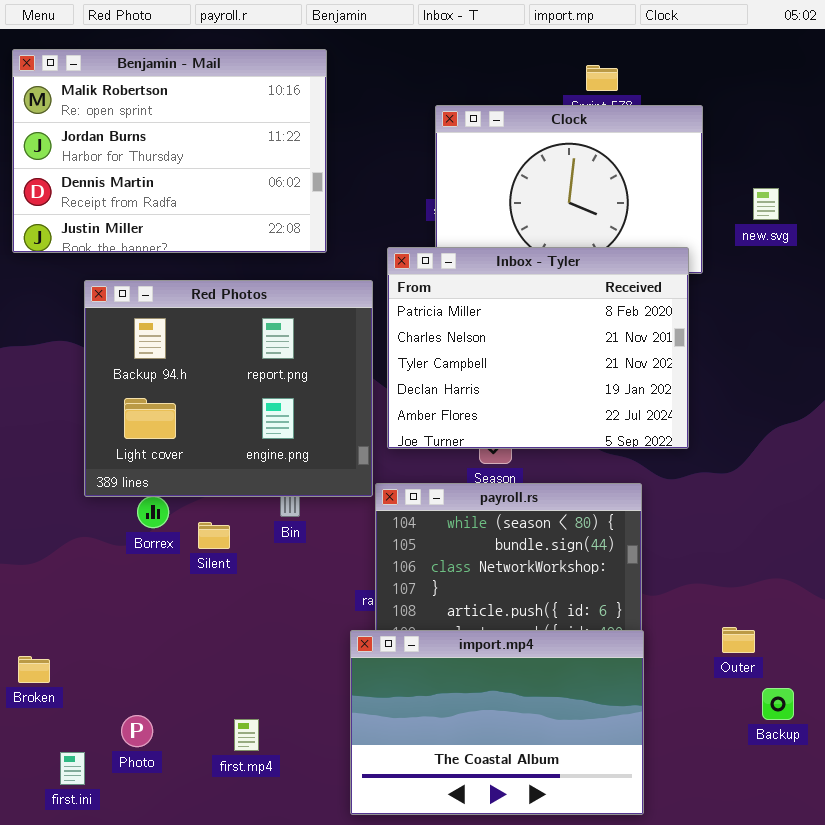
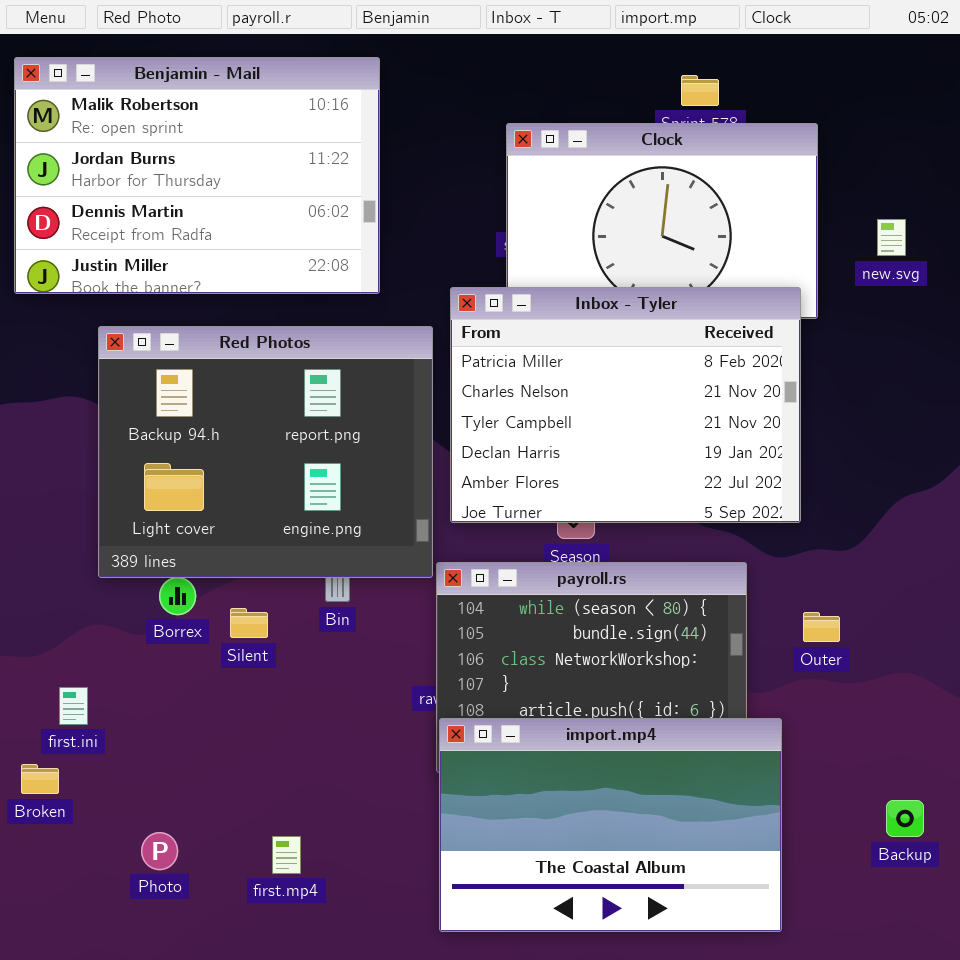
Outer: [722,627,755,653] -> [803,612,840,642], moved
import.mp4: [350,630,644,815] -> [439,718,782,932], moved
first.ini: [60,752,85,785] -> [59,687,88,725], moved

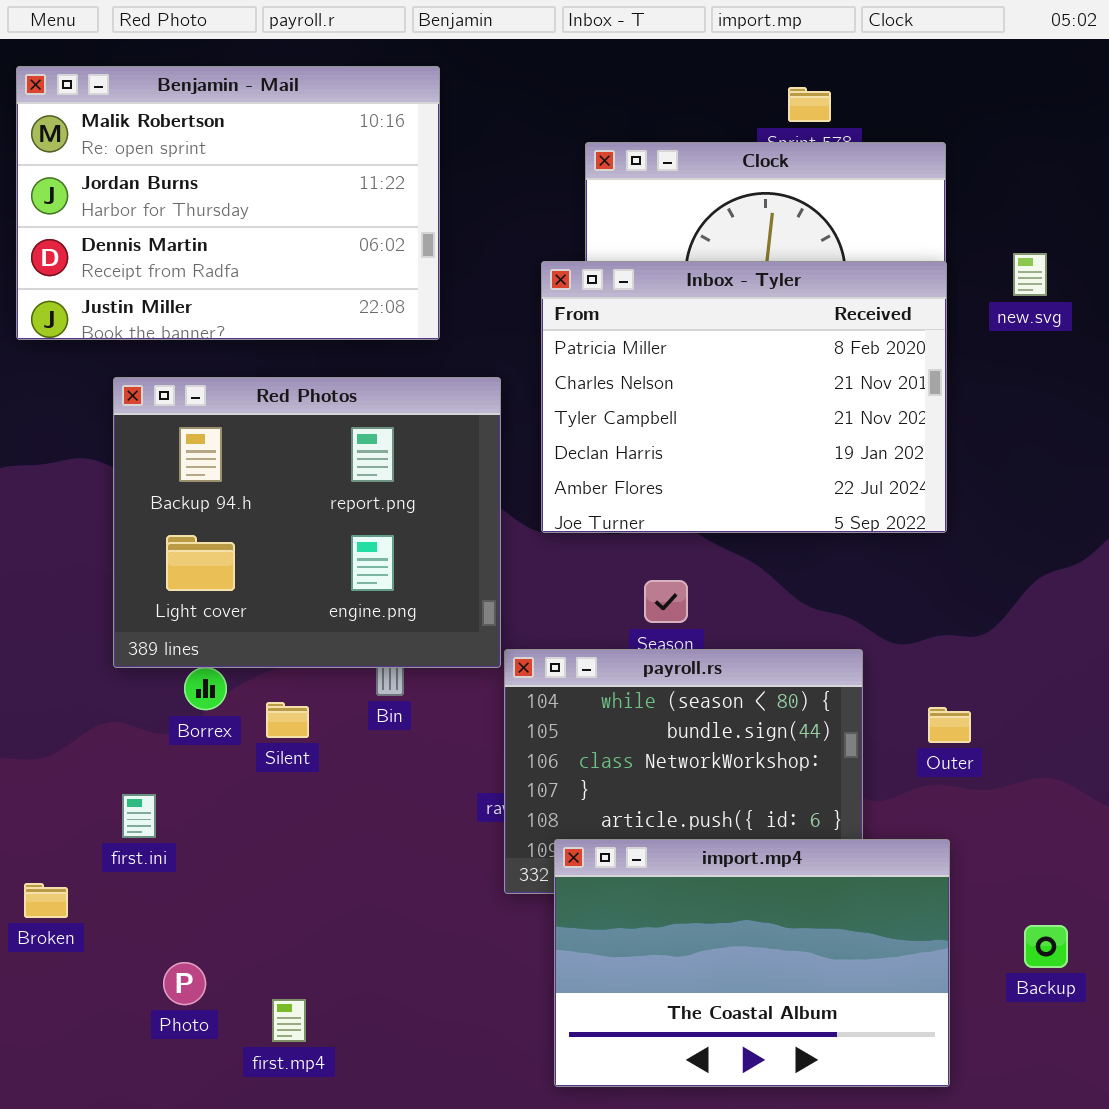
Inbox - Tyler: [450,287,801,523] -> [541,261,947,533], moved
first.ini: [59,687,88,725] -> [122,794,156,838], moved
import.mp4: [439,718,782,932] -> [554,839,950,1087], moved
first.mp4: [272,836,301,874] -> [272,999,306,1042], moved

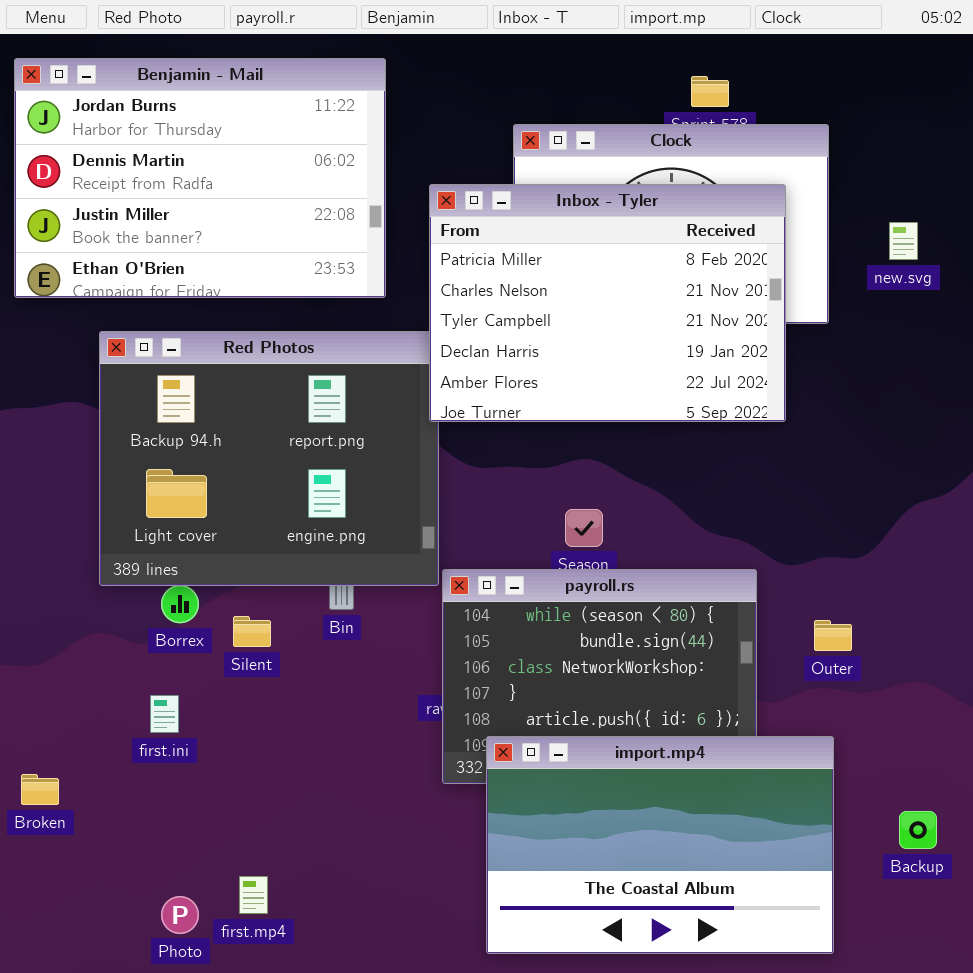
Benjamin - Mail: [16,66,440,340] -> [14,58,386,298], scrolled down 1 row
Inbox - Tyler: [541,261,947,533] -> [429,184,786,422], moved
first.ini: [122,794,156,838] -> [150,695,179,733], moved
Photo: [163,962,206,1005] -> [161,896,199,934], moved

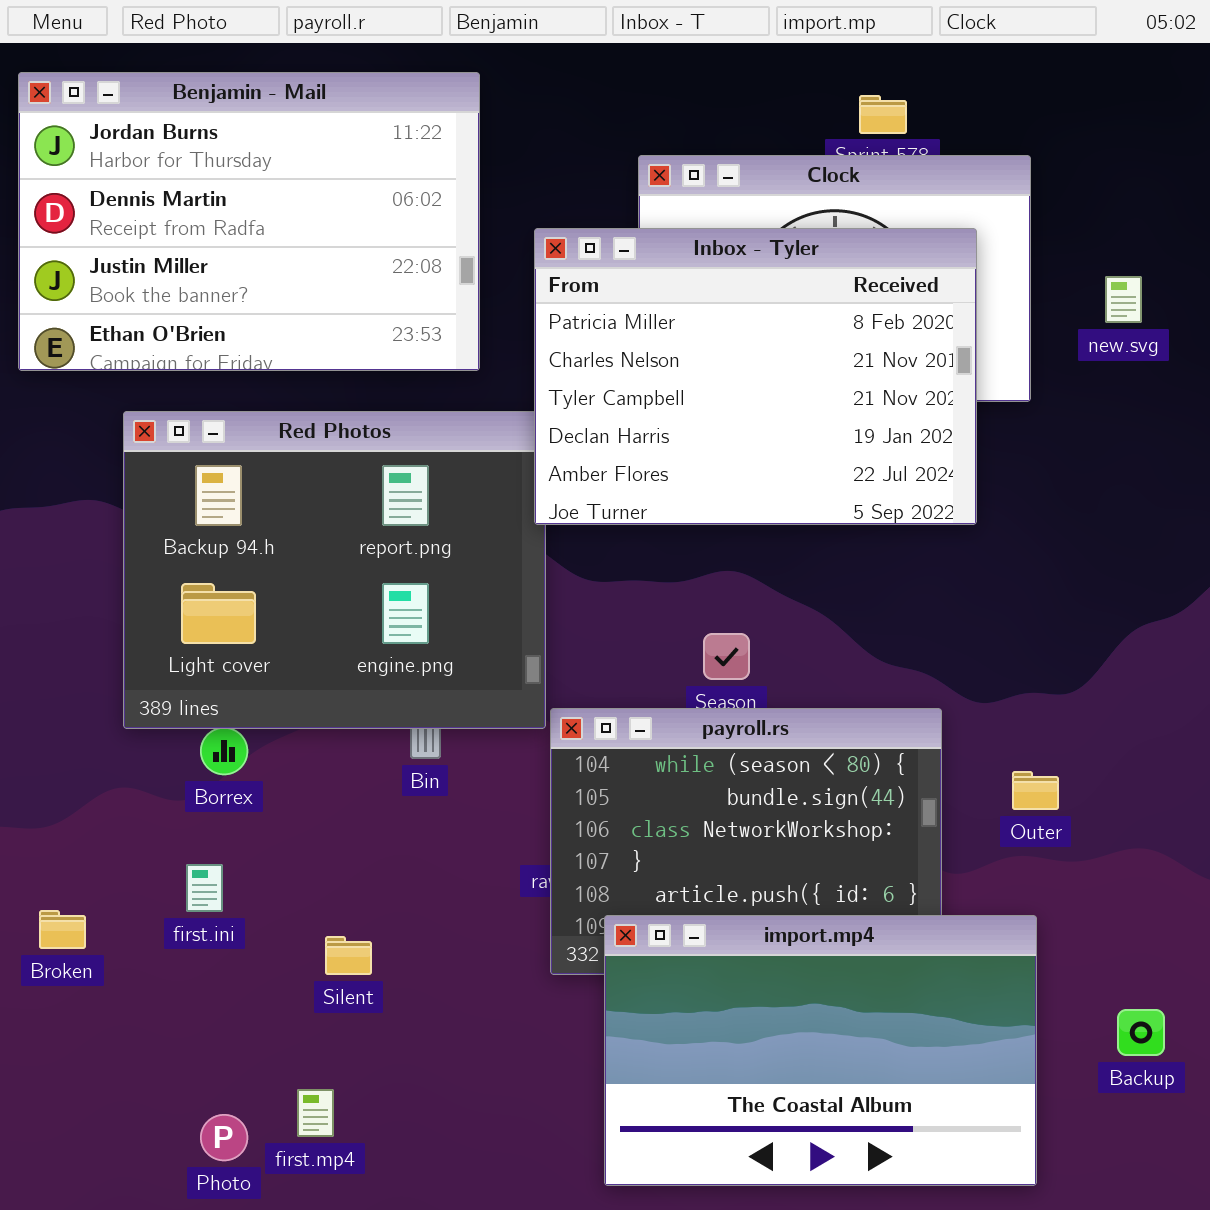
Silent: [233,616,271,647] -> [325,936,372,975], moved
Broken: [21,774,59,805] -> [39,910,86,949], moved

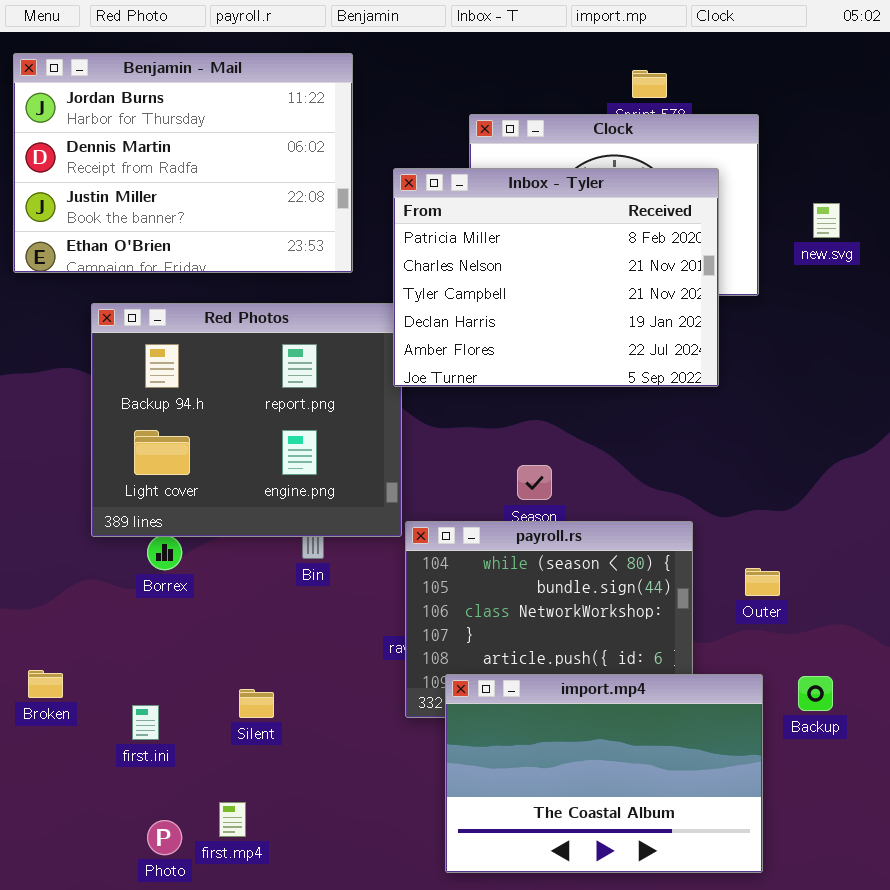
first.ini: [186,864,223,912] -> [132,705,159,740], moved
Backup: [1117,1009,1165,1056] -> [798,676,833,711], moved

